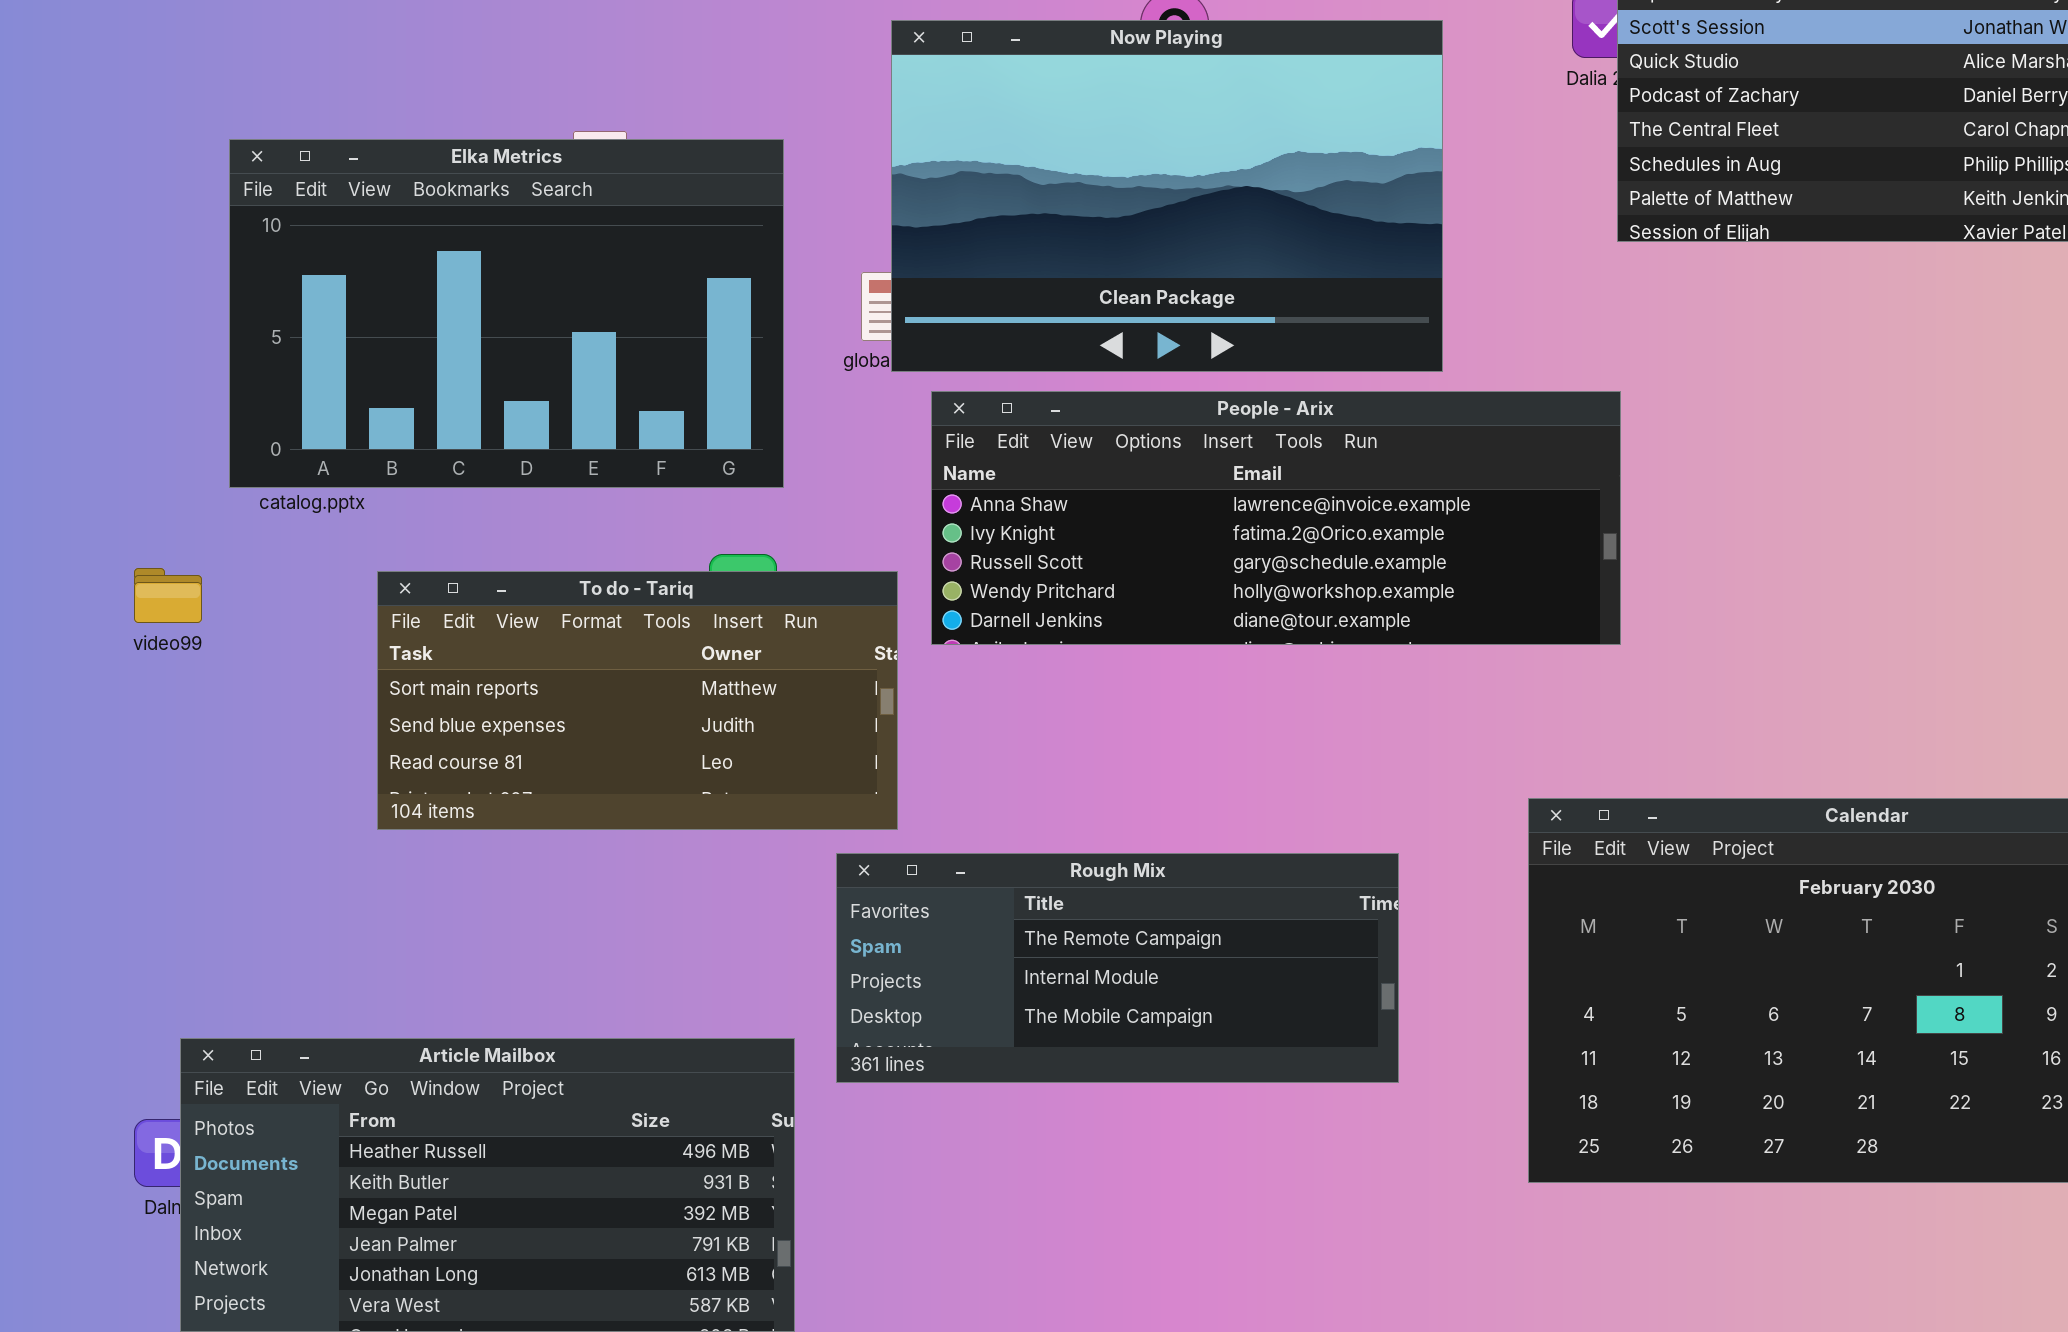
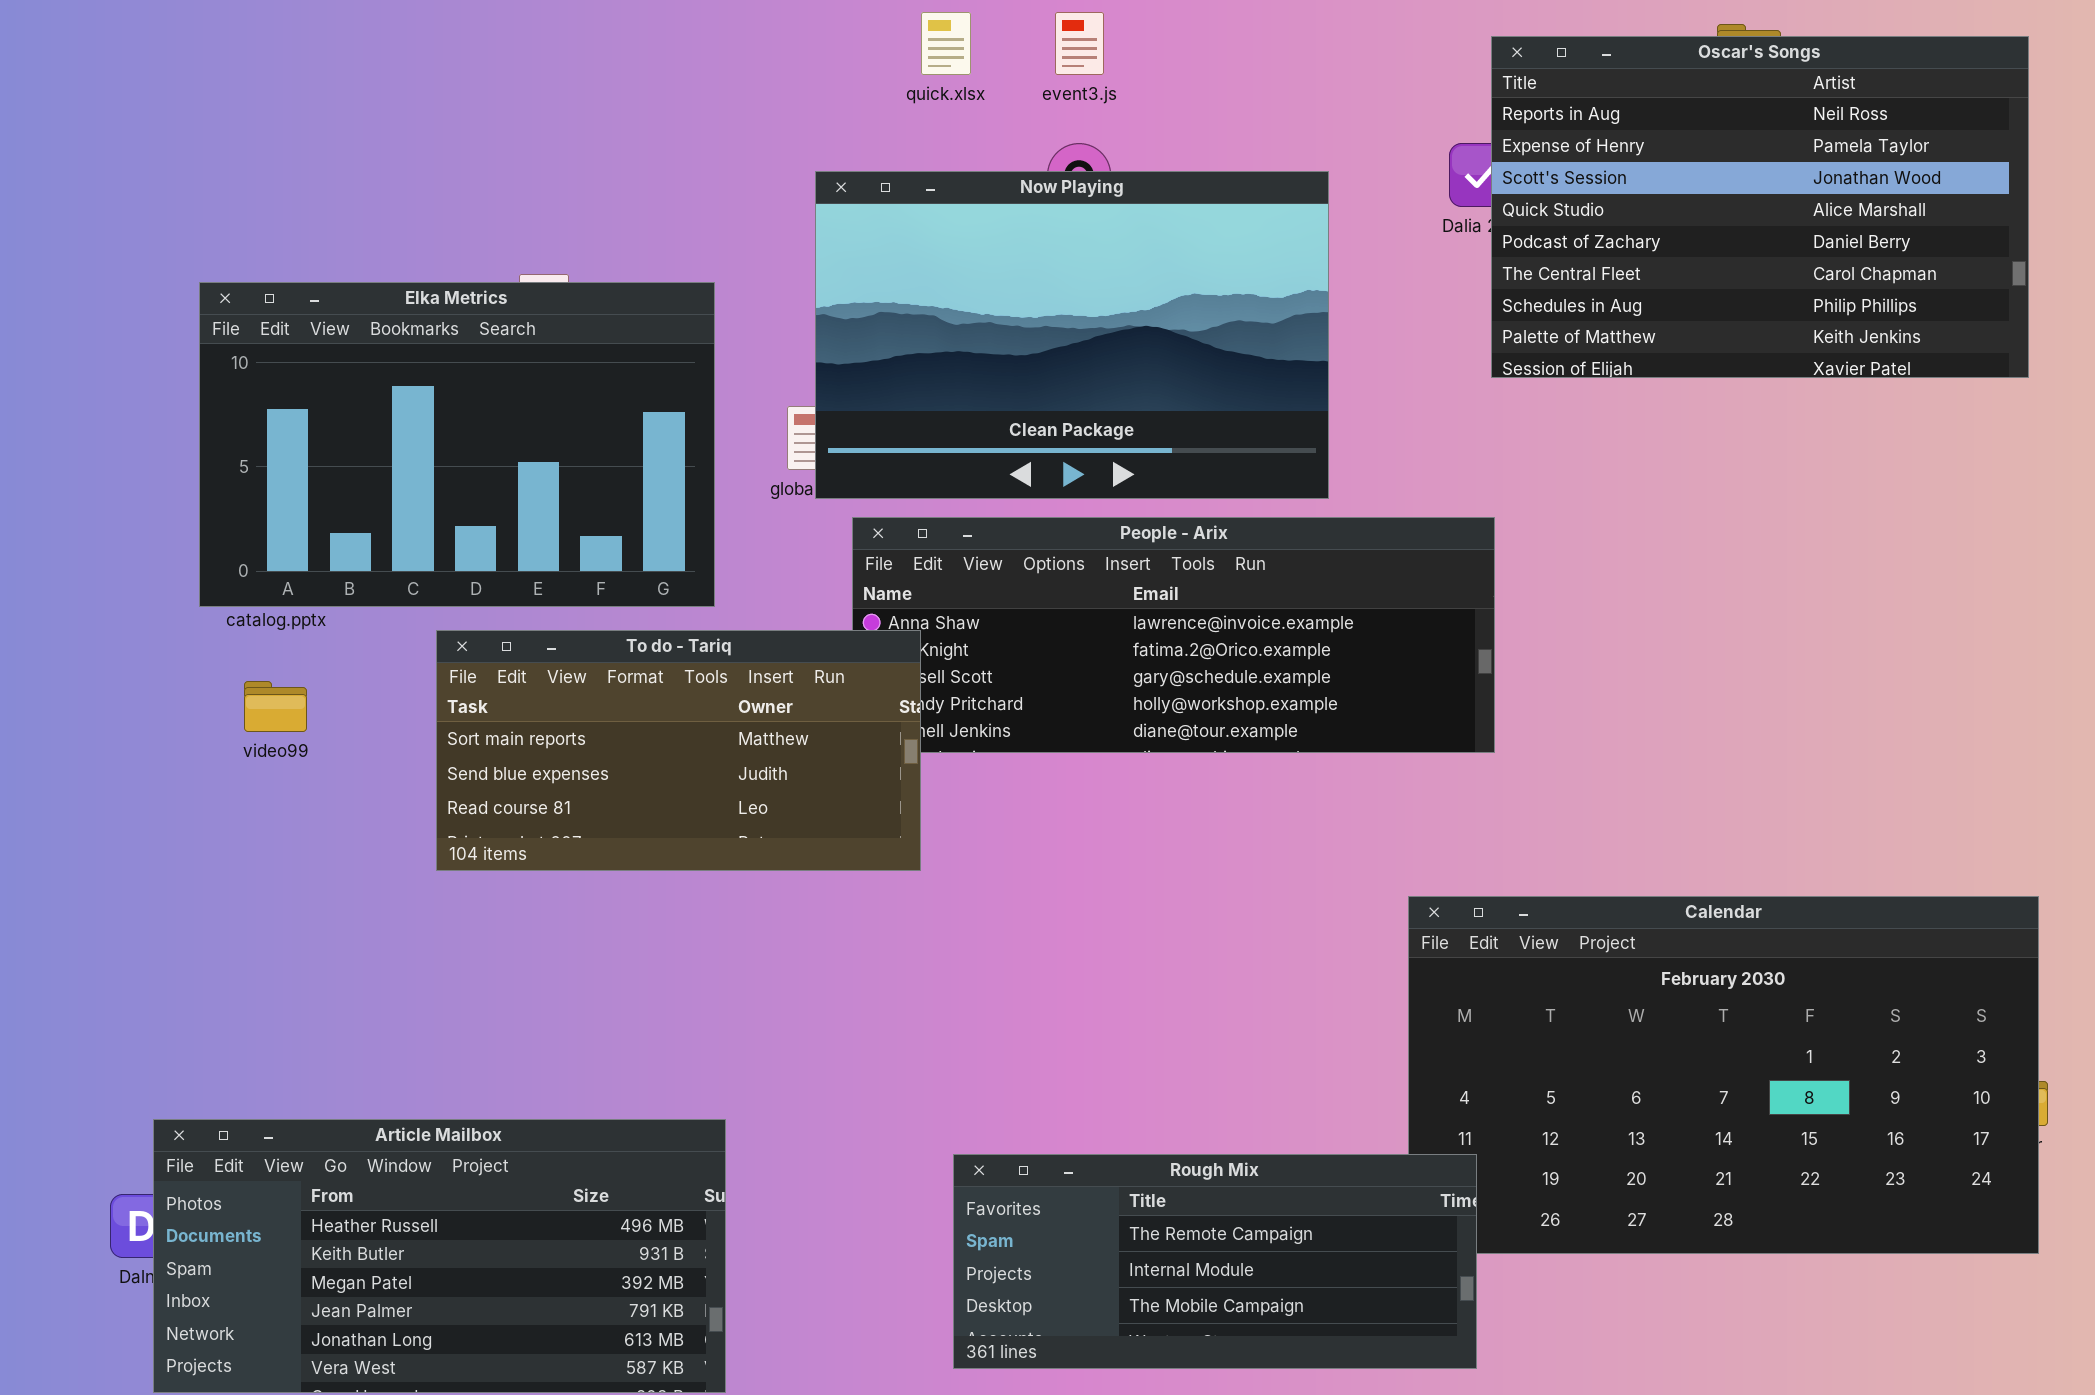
video99: [134,568,202,623] -> [244,681,307,732], moved
To do - Tariq: [377,571,898,830] -> [436,630,921,871], moved
Rough Mix: [836,853,1399,1083] -> [953,1154,1477,1369], moved

